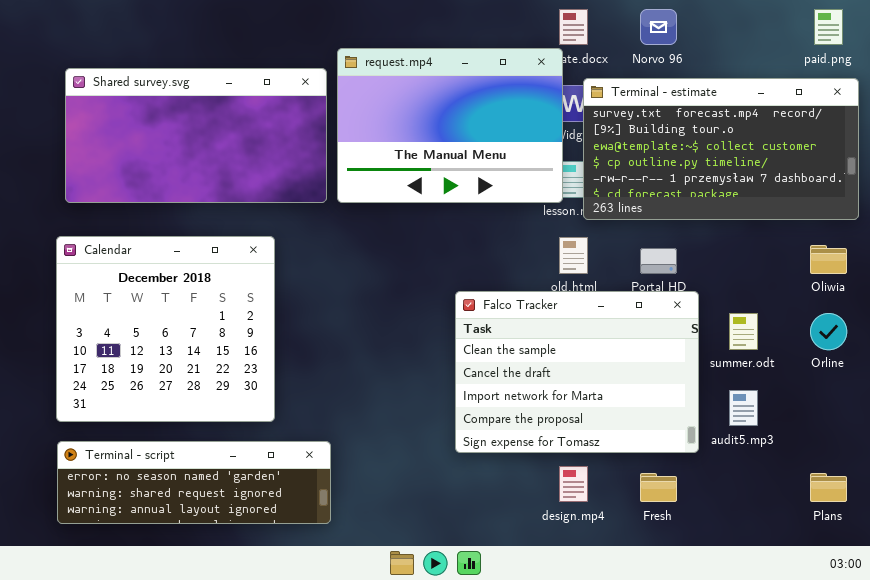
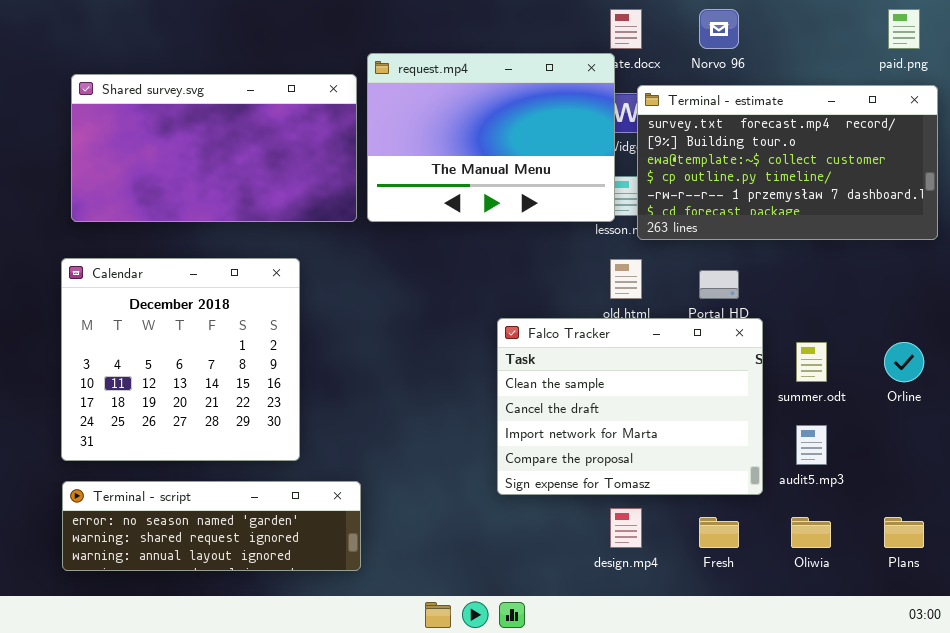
Oliwia: [810,245,847,274] -> [791,517,831,548], moved

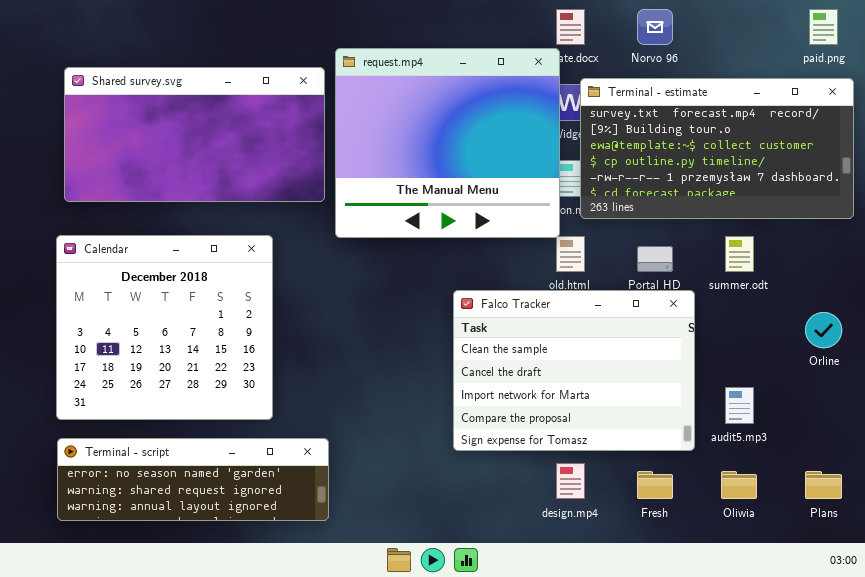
request.mp4: [367,53,615,222] -> [335,48,560,238], resized
summer.odt: [796,342,827,382] -> [725,236,754,272], moved

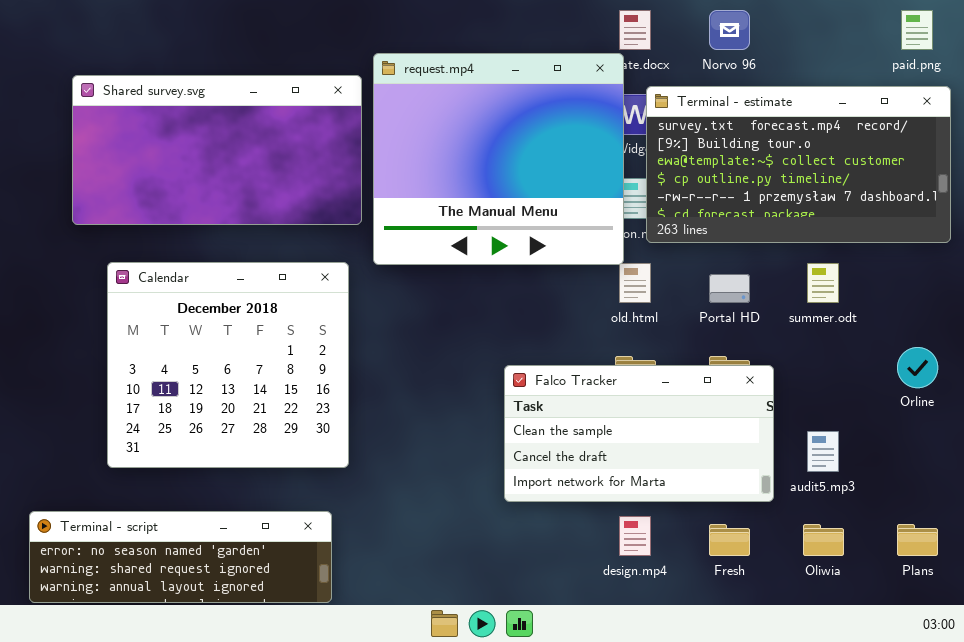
Calendar: [56,235,273,420] -> [107,262,349,468], moved
Falco Tracker: [453,290,695,451] -> [504,365,774,502], resized
Terminal - script: [57,438,329,521] -> [29,511,332,603], moved

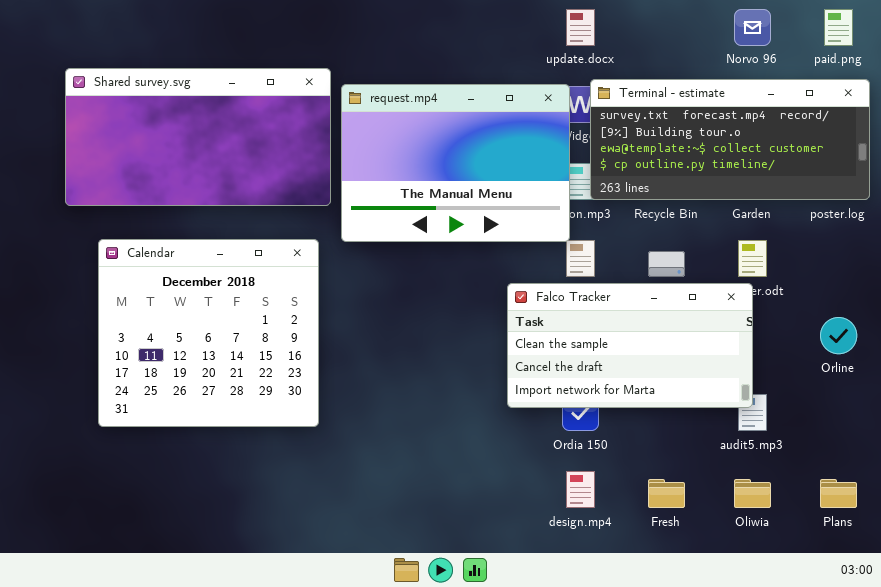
Norvo 96: [709,10,750,50] -> [734,9,771,46], moved
request.mp4: [373,53,624,265] -> [341,84,570,242], resized
Terminal - estimate: [646,86,951,243] -> [590,79,870,200], resized
Falco Tracker: [504,365,774,502] -> [507,283,753,408], moved
Terminal - script: [29,511,332,603] -> none, closed

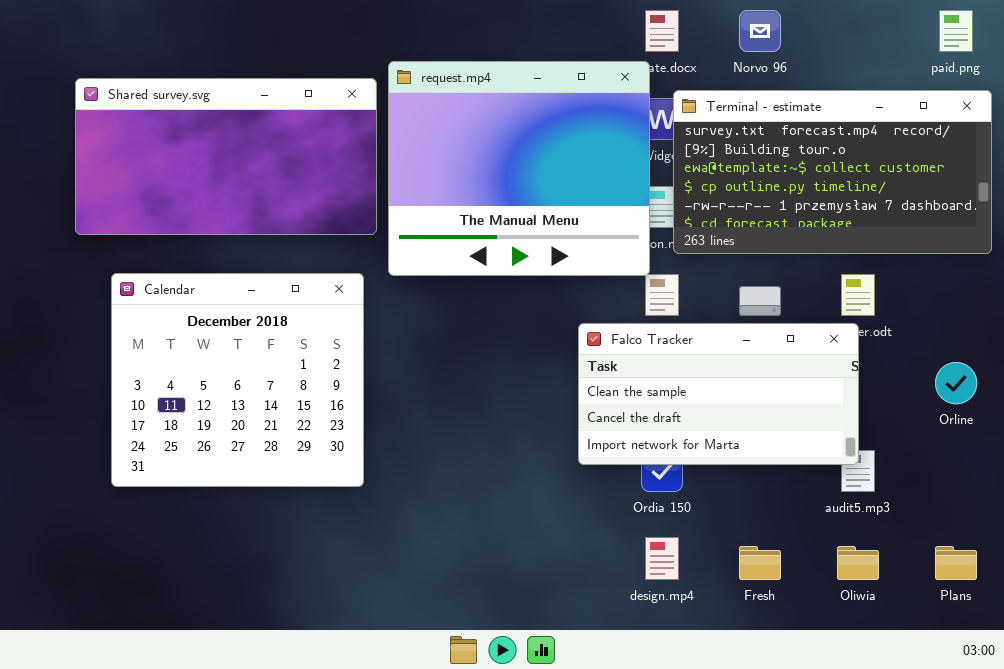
Norvo 96: [734,9,771,46] -> [739,10,781,52], moved
Terminal - estimate: [590,79,870,200] -> [673,90,992,254], resized
request.mp4: [341,84,570,242] -> [388,61,650,276], resized

